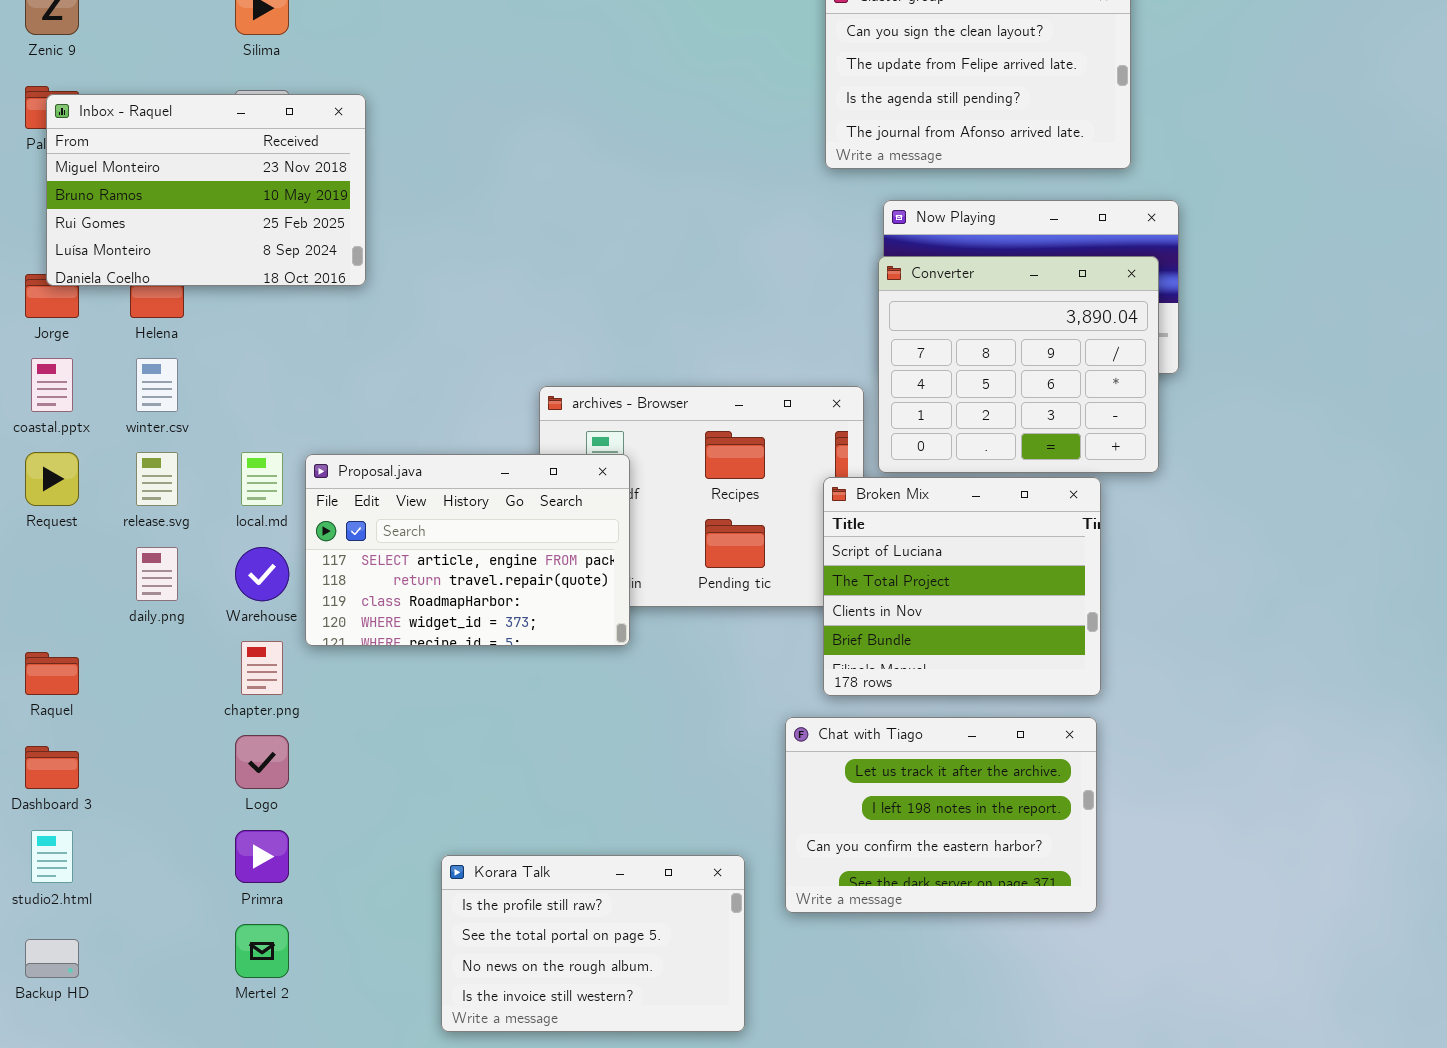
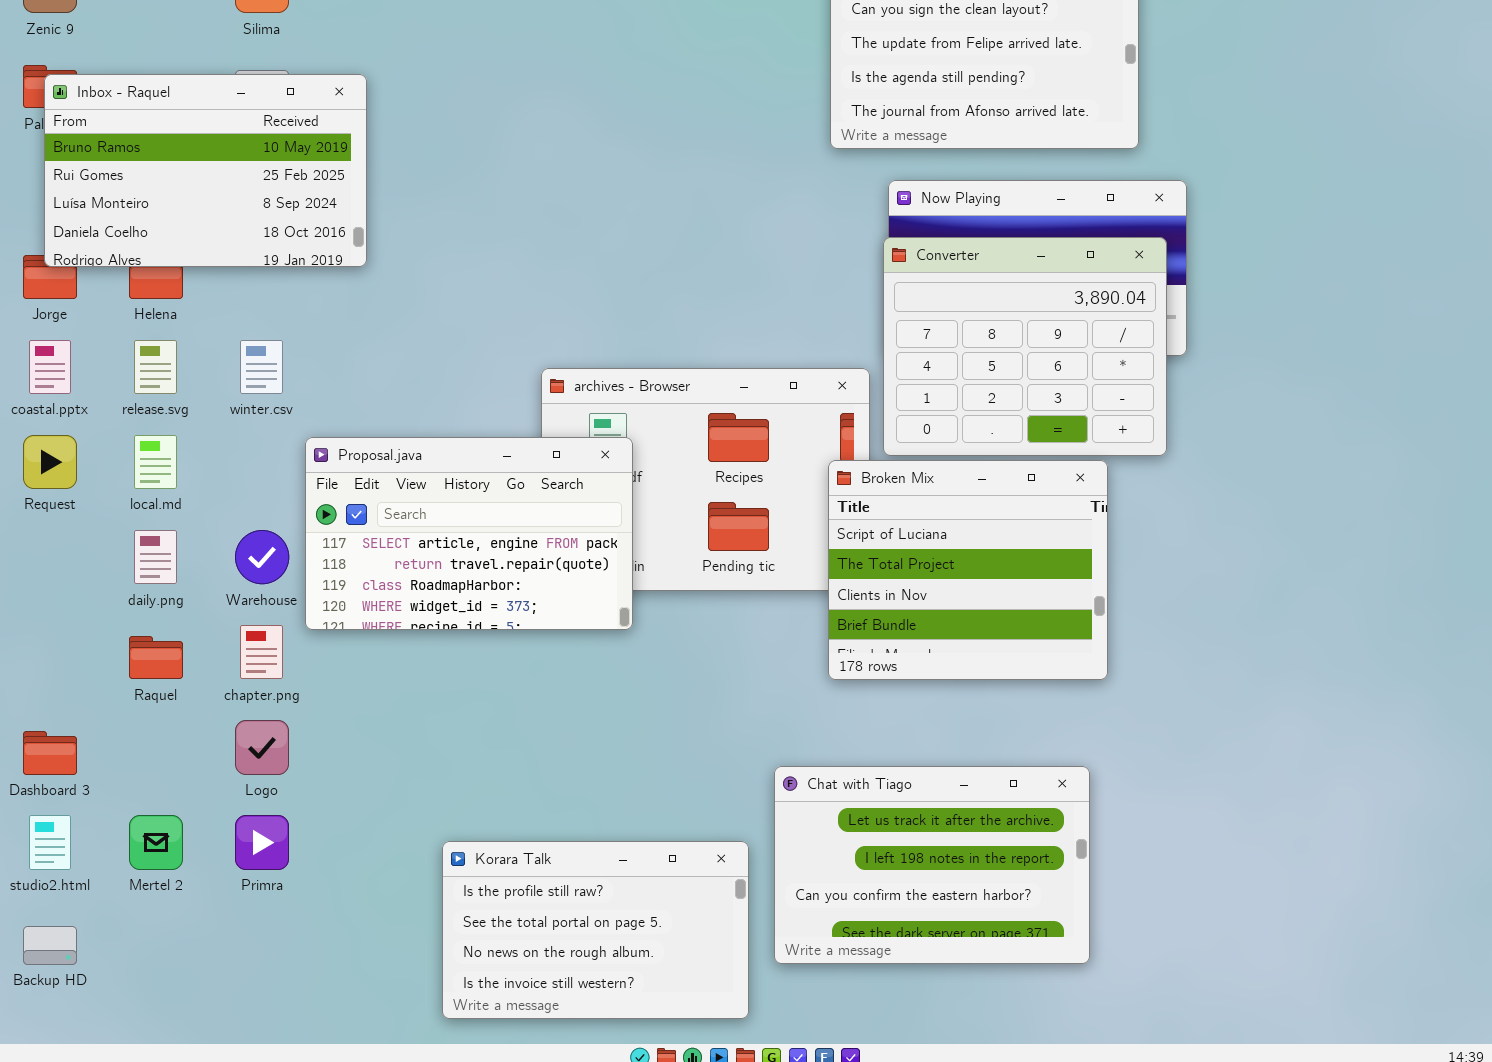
Inbox - Raquel: [46,94,366,286] -> [44,74,367,267], scrolled down 1 row
winter.csv: [136,358,178,412] -> [240,340,283,394], moved
release.svg: [136,452,178,506] -> [134,340,177,394], moved
local.md: [241,452,283,506] -> [134,435,177,489], moved
Raquel: [25,652,79,695] -> [129,636,183,679], moved
Chat with Tiago: [785,717,1097,913] -> [774,766,1090,964], moved
Mertel 2: [235,924,289,978] -> [129,815,183,870], moved

